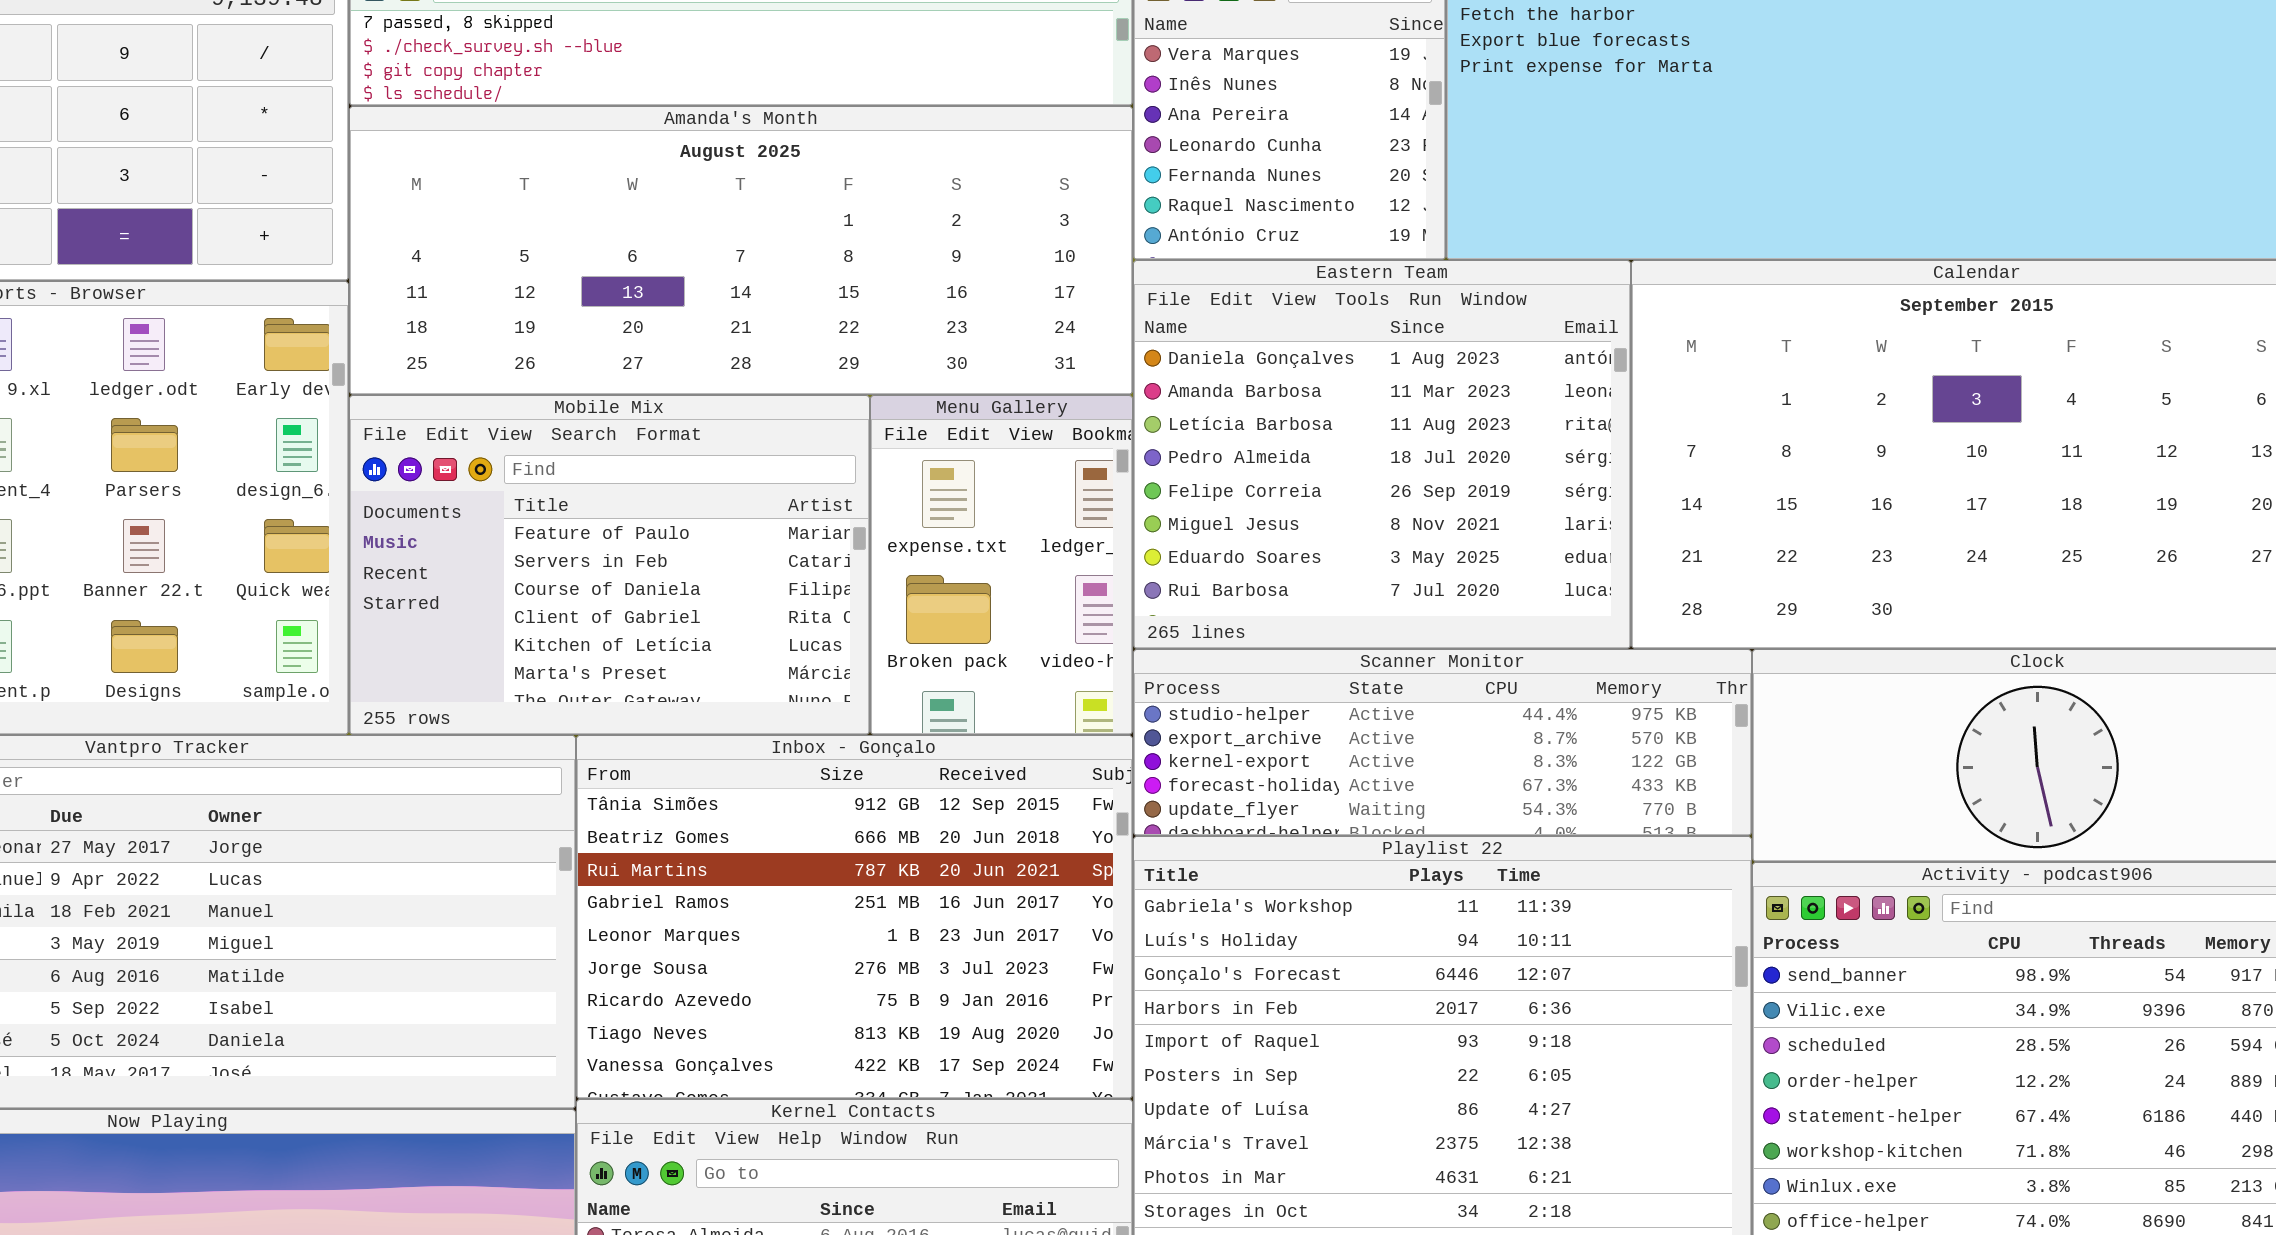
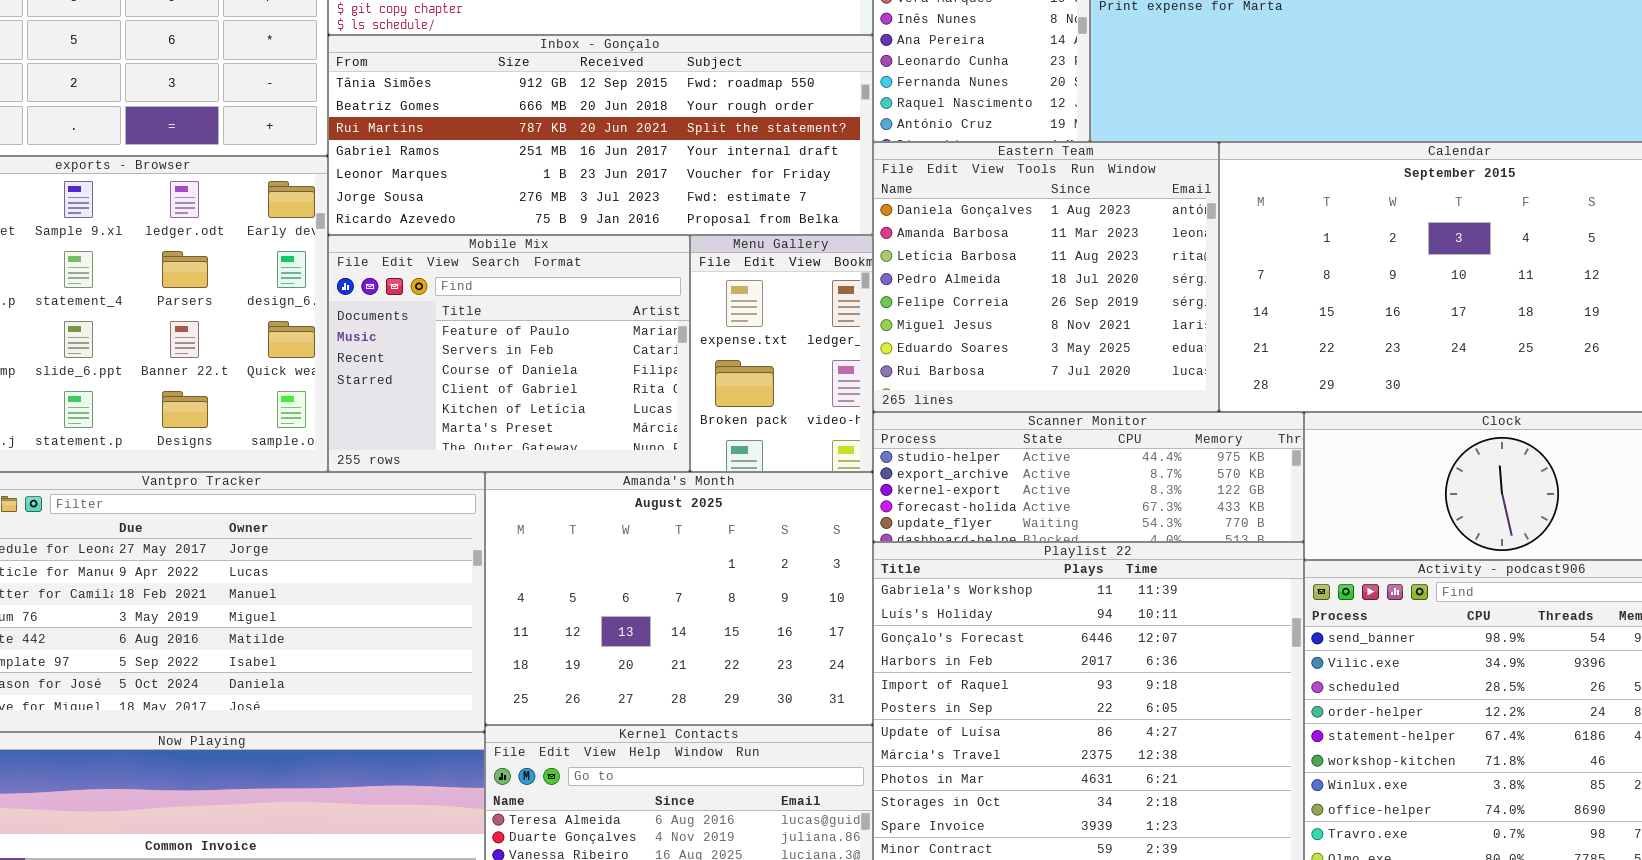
Amanda's Month: [349,106,1133,395] -> [485,472,873,725], moved, resized
Inbox - Gonçalo: [576,735,1133,1099] -> [328,35,873,235], moved, resized

